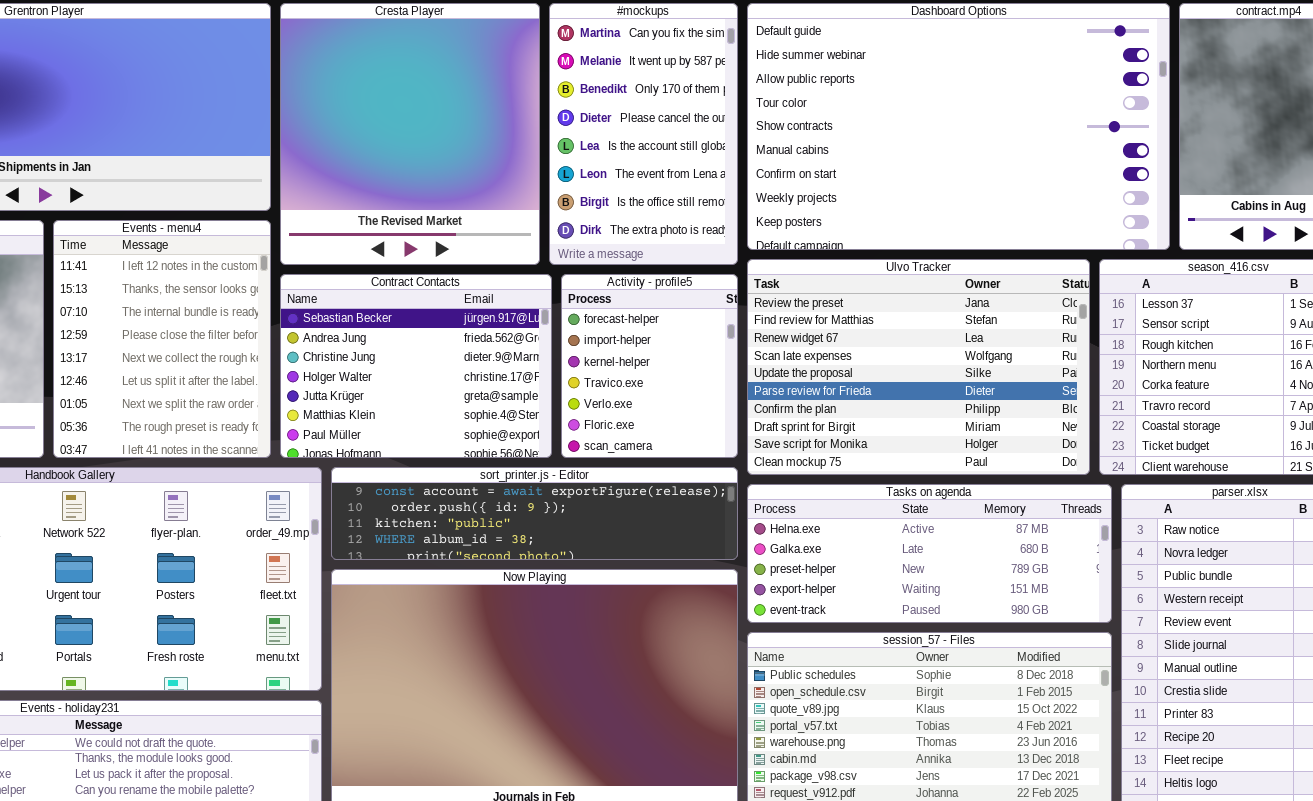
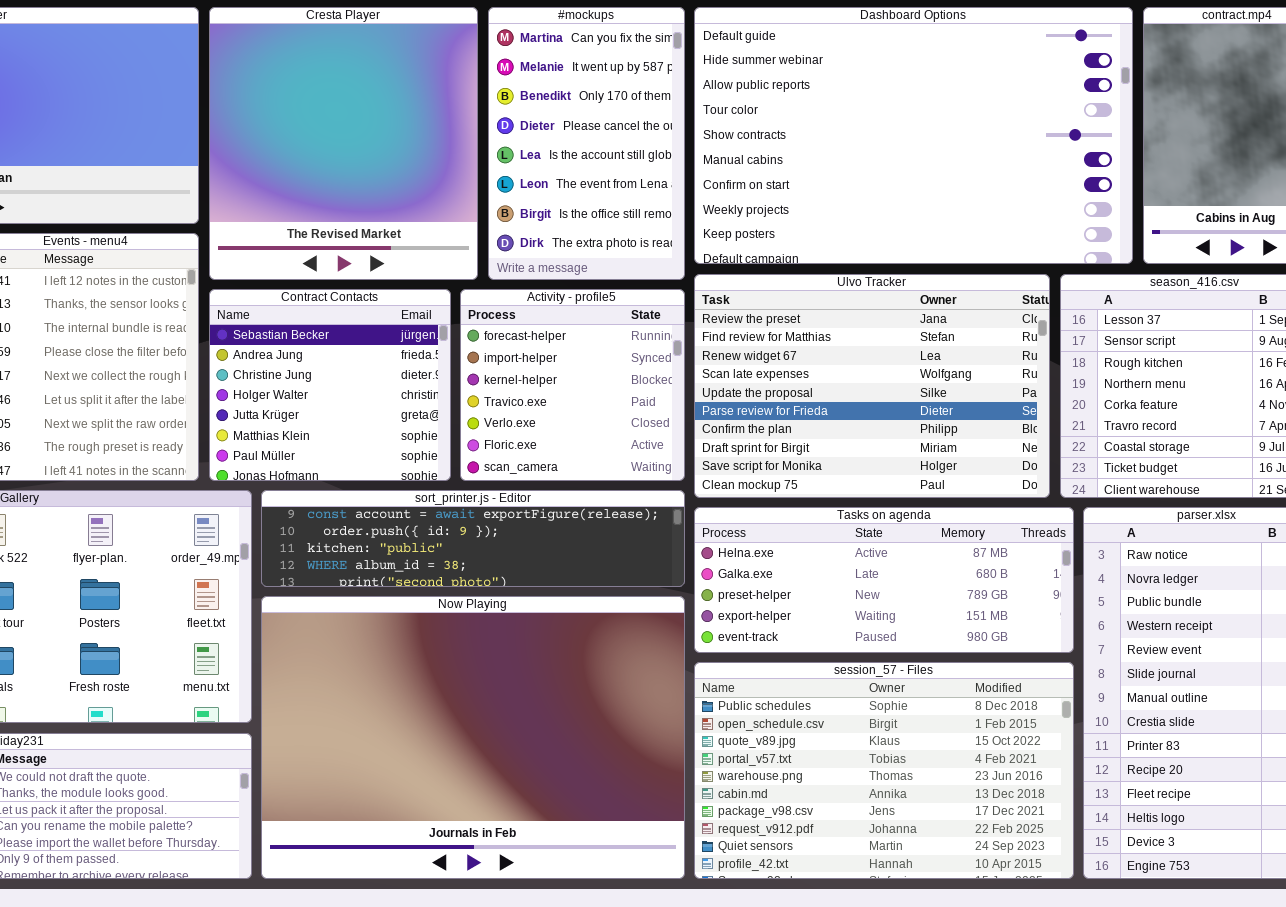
Contract Contacts: [280,274,552,458] -> [209,289,451,481], resized
Activity - profile5: [561,274,738,458] -> [460,289,685,481], resized

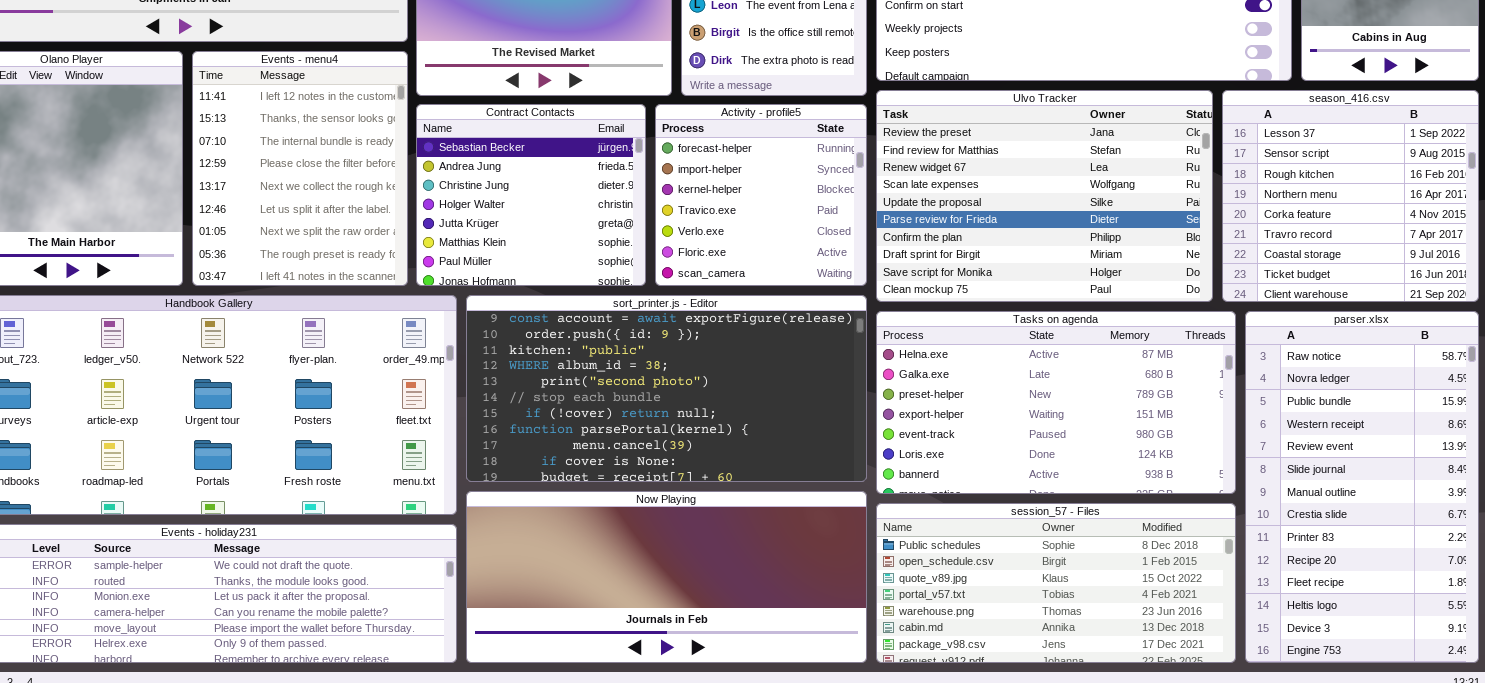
sort_printer.js - Editor: [261,490,685,587] -> [466,295,867,482], resized
Tasks on agenda: [694,507,1074,653] -> [876,311,1236,494], resized
Now Playing: [261,596,685,879] -> [466,491,867,663], resized
session_57 - Files: [694,662,1074,879] -> [876,503,1236,663], resized

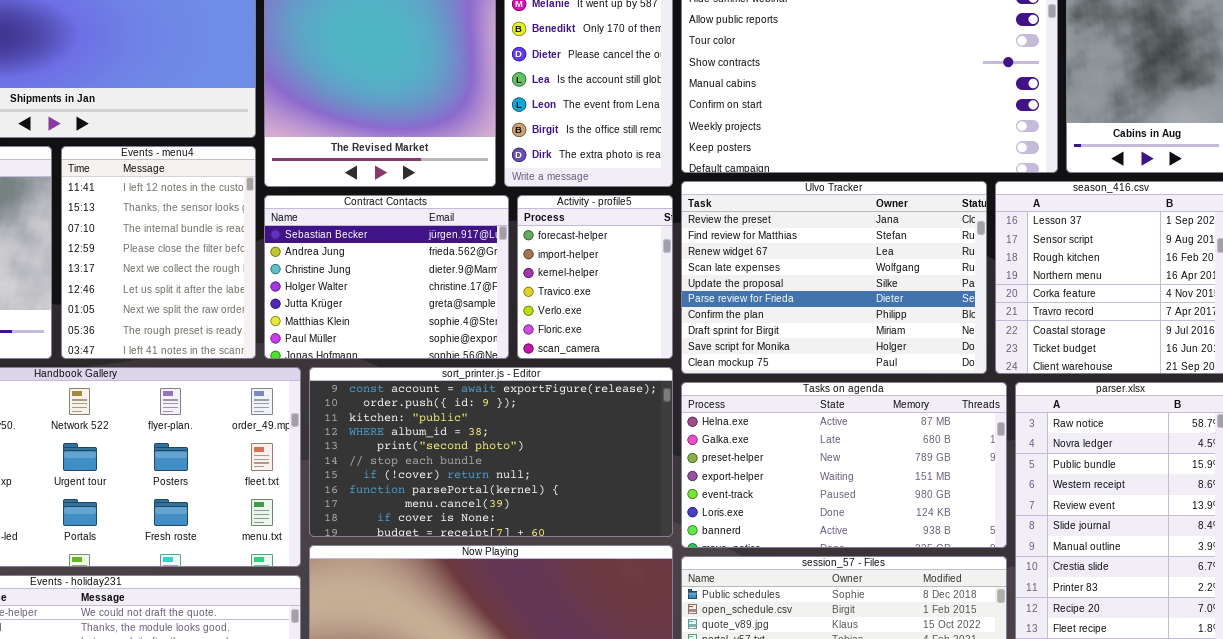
Contract Contacts: [416,104,646,286] -> [264,195,509,359], resized
Activity - profile5: [655,104,867,286] -> [517,195,673,359], resized

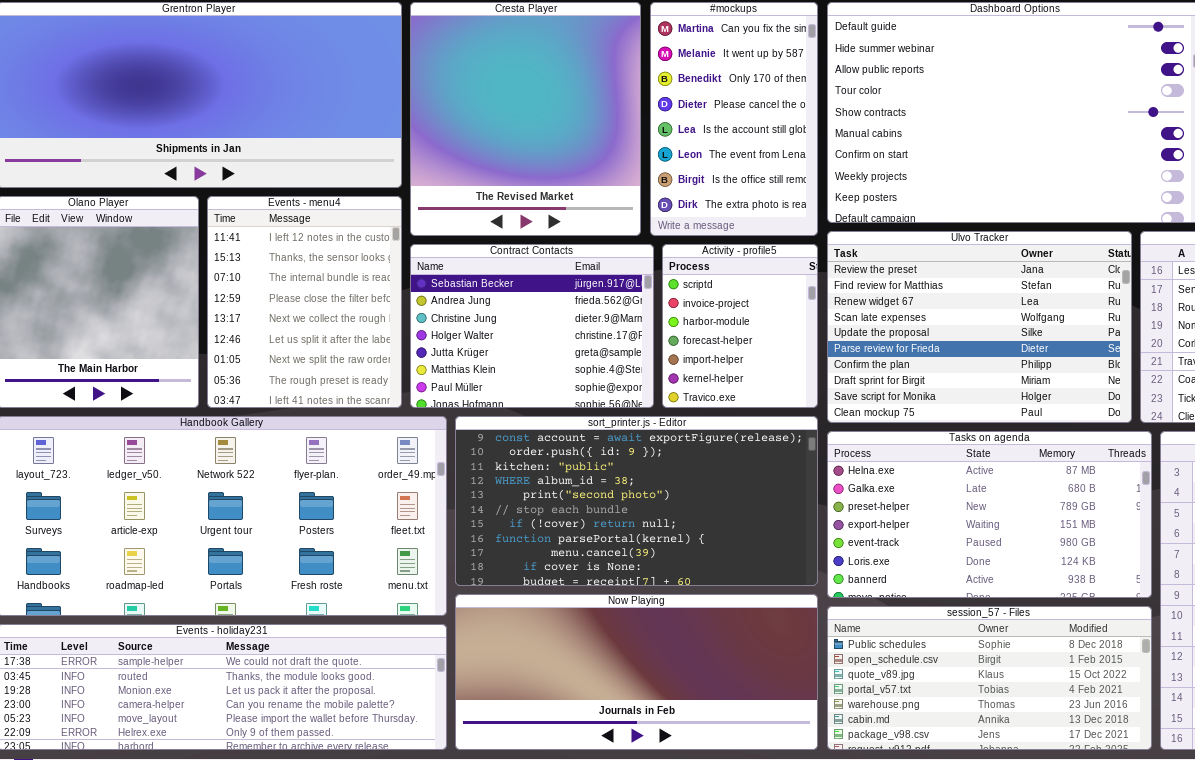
Activity - profile5: [517,195,673,359] -> [662,244,818,408], scrolled up 3 rows

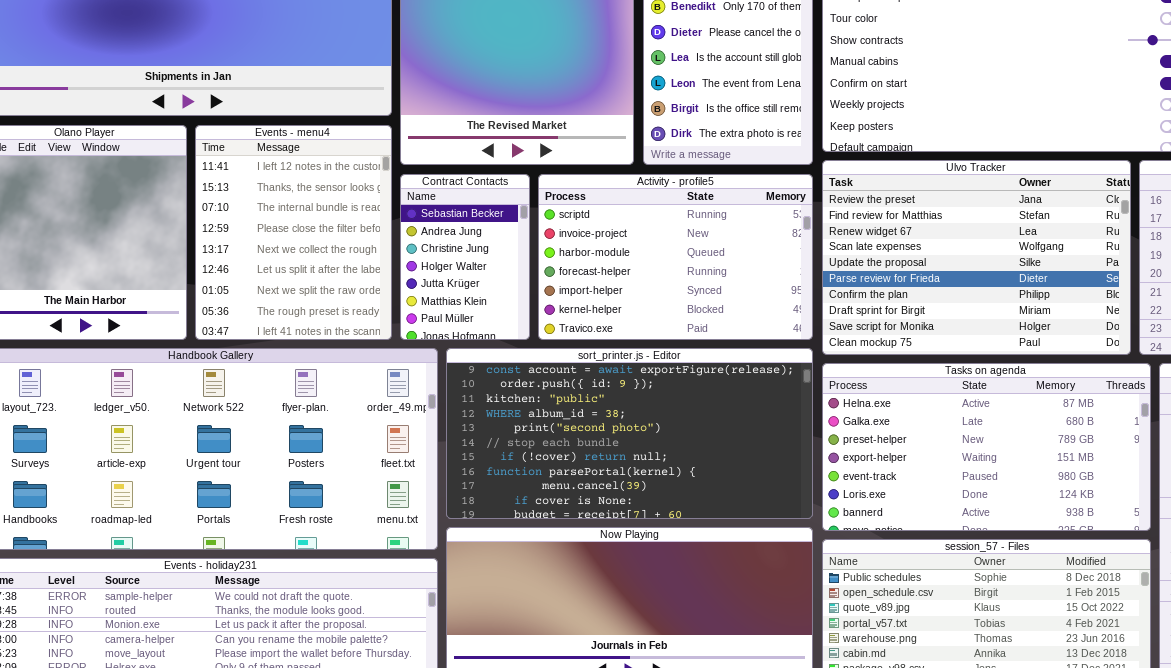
Contract Contacts: [410,244,654,408] -> [400,174,530,340], resized
Activity - profile5: [662,244,818,408] -> [538,174,813,340], resized

